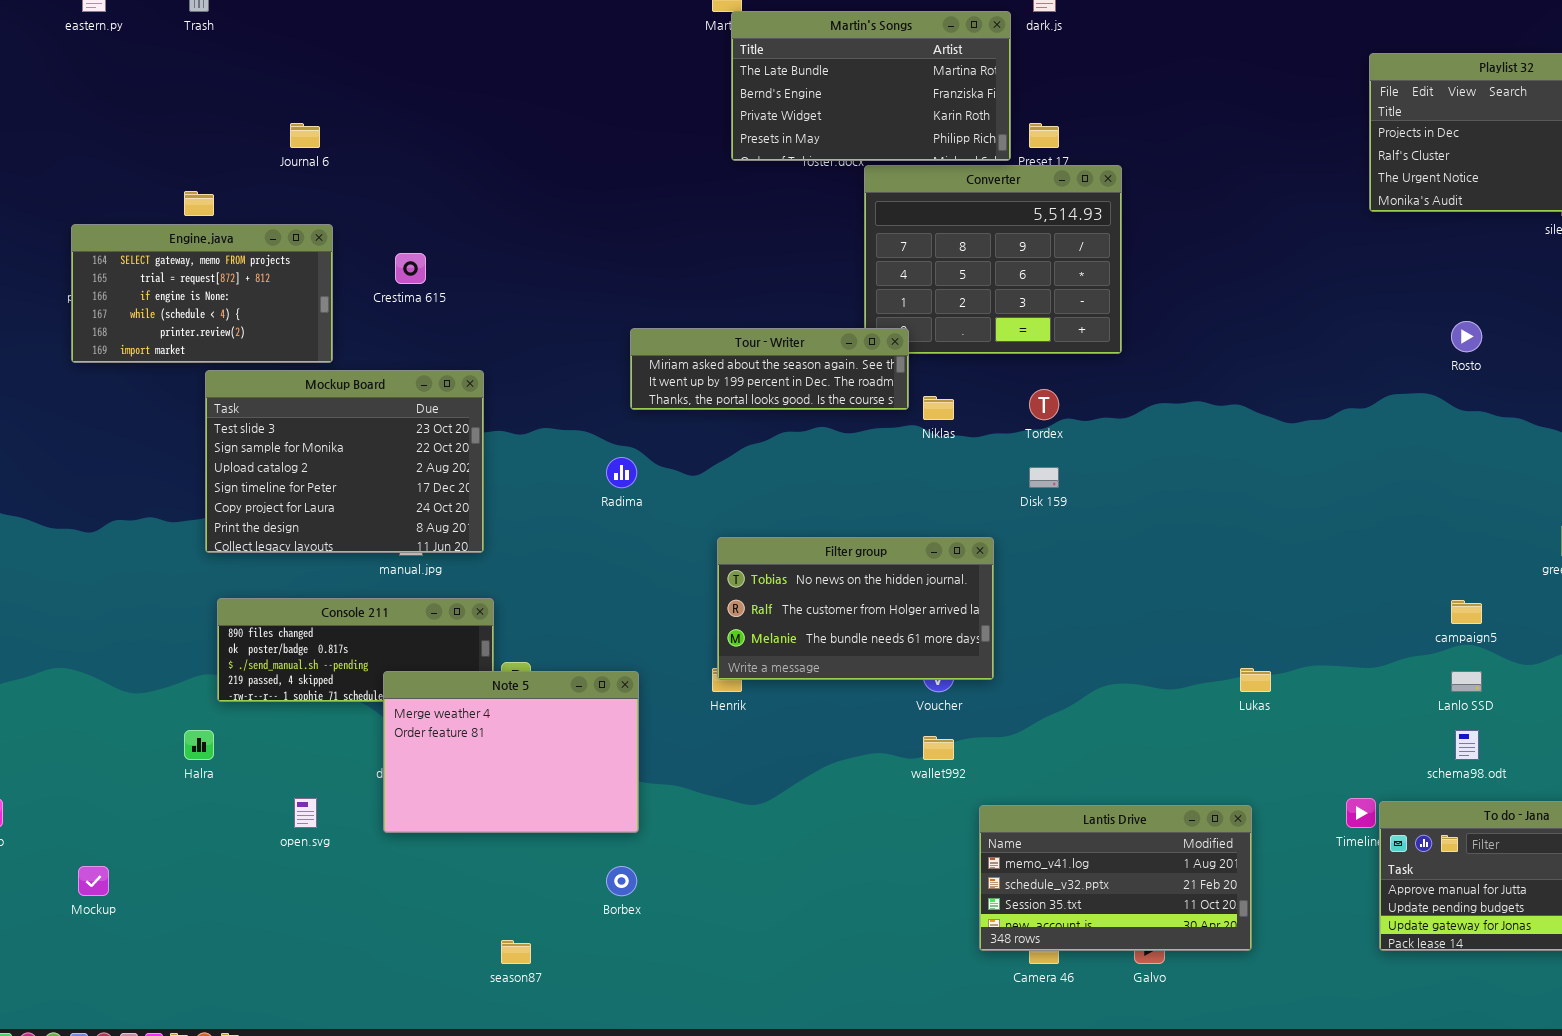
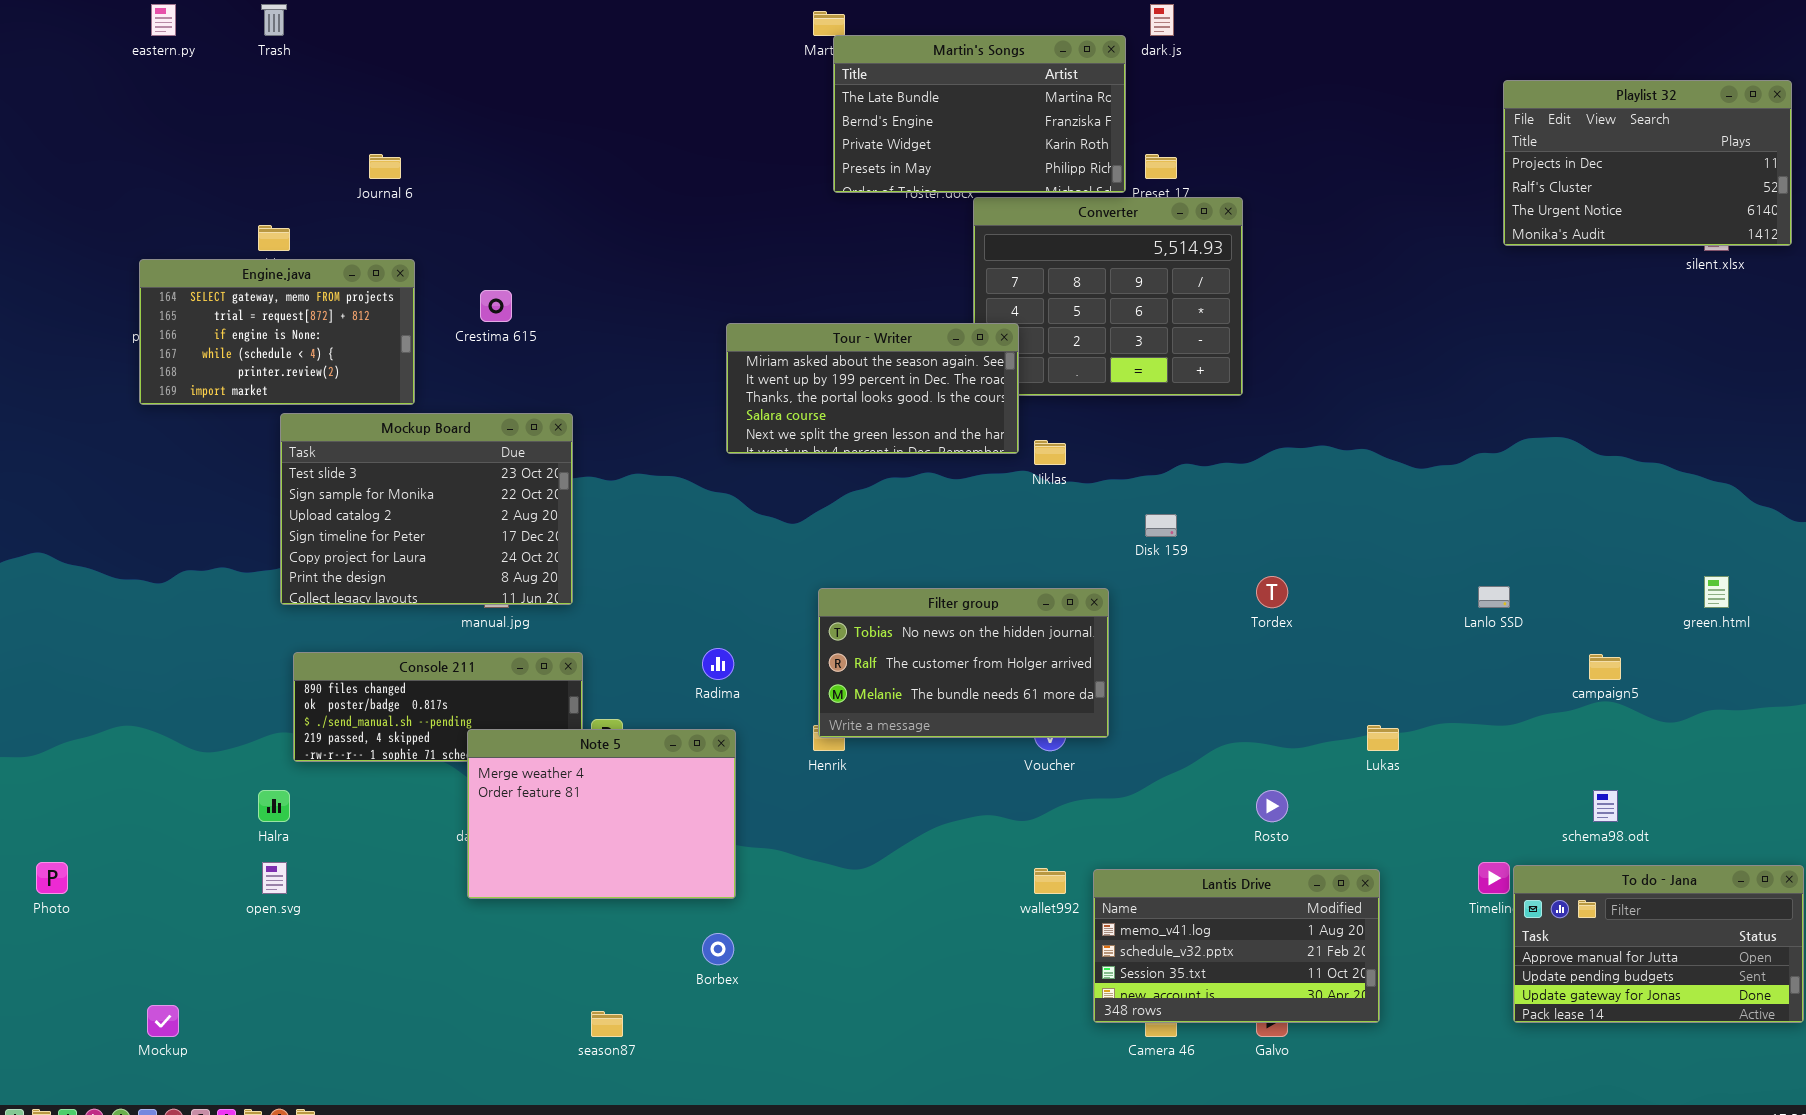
Rosto: [1451,321,1482,352] -> [1256,790,1288,822], moved
Tour - Writer: [630,328,909,410] -> [726,323,1019,454], resized
Tordex: [1029,389,1059,420] -> [1256,576,1288,608], moved
Radima: [606,457,637,488] -> [702,648,734,680], moved
Lanlo SSD: [1451,671,1482,692] -> [1478,586,1510,608], moved
wallet992: [923,736,954,760] -> [1034,868,1066,894], moved
open.svg: [294,798,317,828] -> [262,862,287,894], moved
Mockup: [78,866,109,896] -> [147,1005,179,1037], moved

